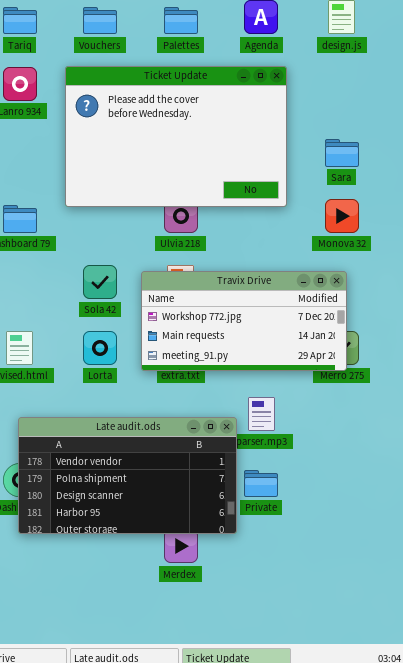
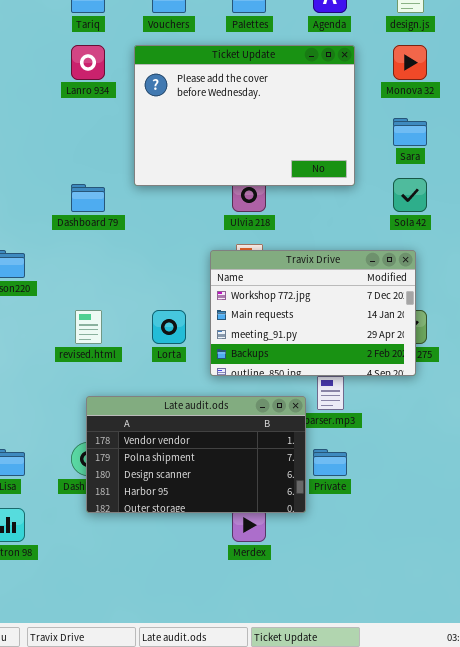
Monova 32: [325,199,359,233] -> [393,45,427,80], moved
Sola 42: [83,265,117,299] -> [393,178,427,212], moved
Travix Drive: [141,271,347,371] -> [210,250,416,376], resized

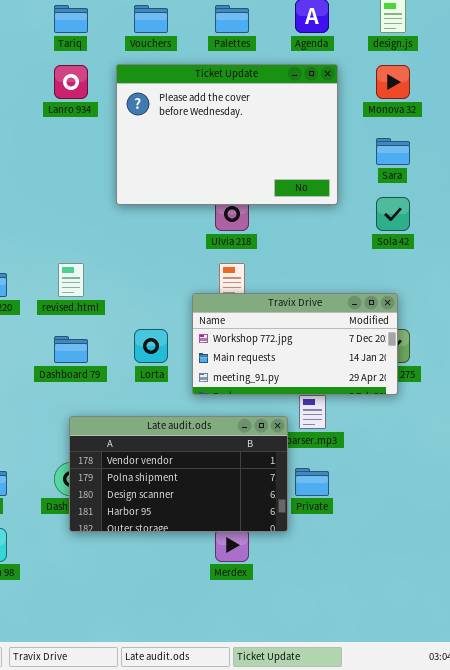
Dashboard 79: [71,184,105,212] -> [54,336,88,363], moved
Travix Drive: [210,250,416,376] -> [192,293,398,395], resized
revised.html: [75,310,102,344] -> [58,263,84,297], moved

